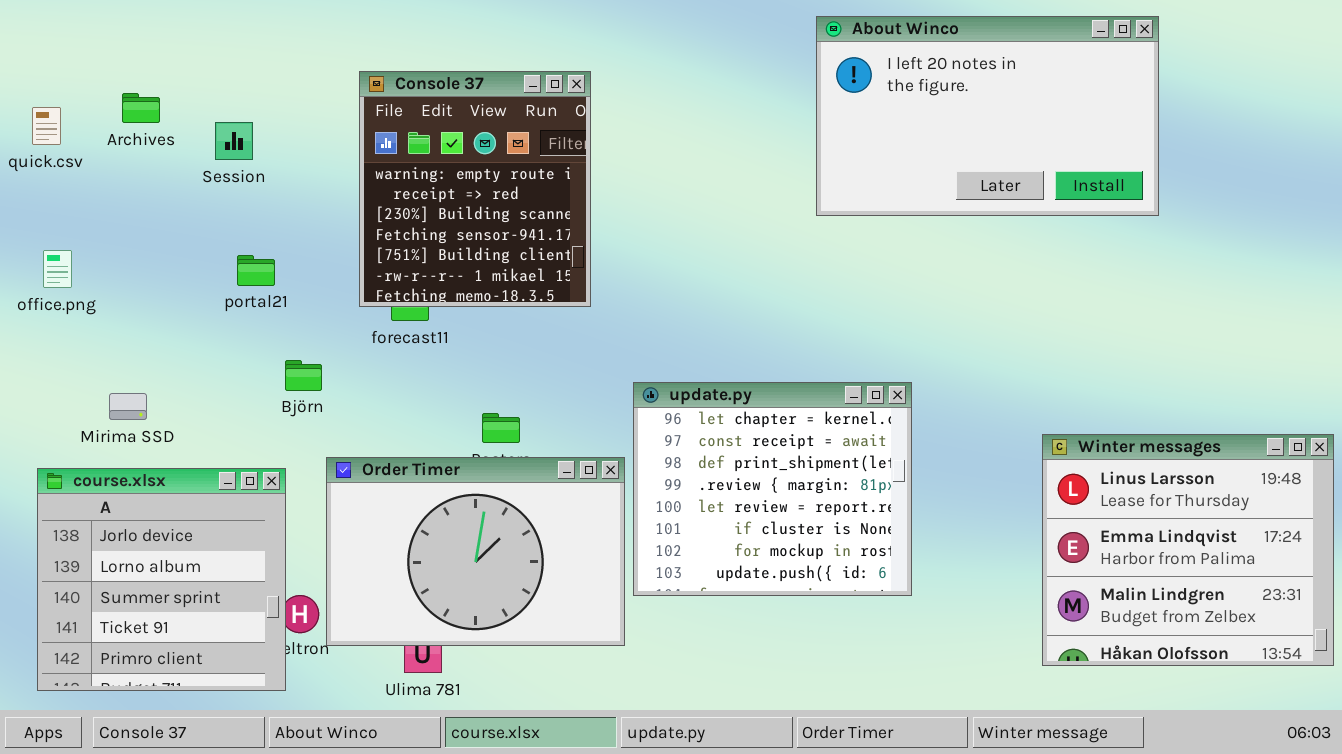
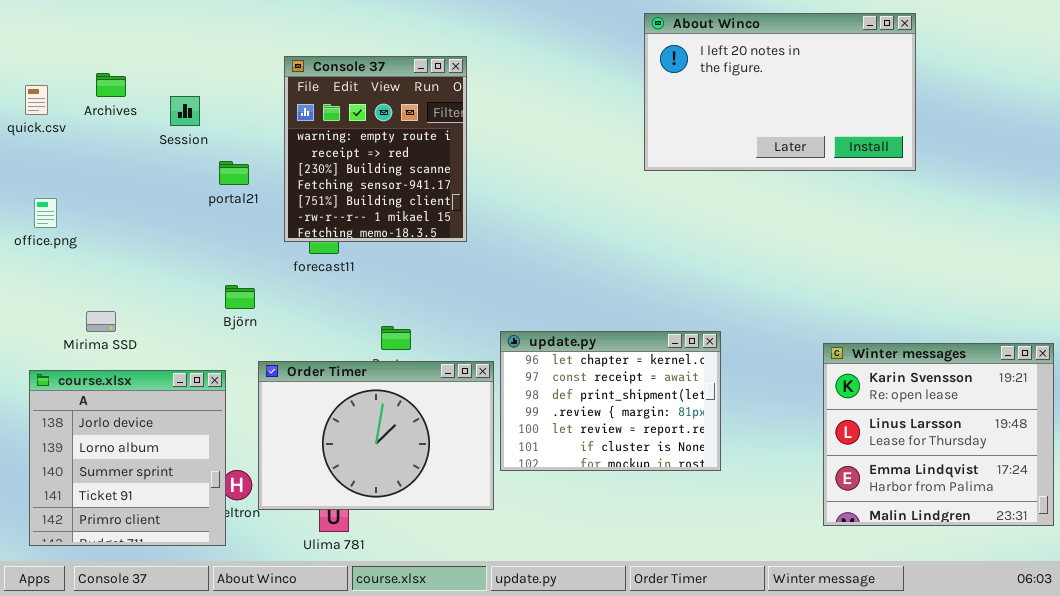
portal21: [237,255,275,286] -> [219,161,249,185], moved
update.py: [633,382,912,596] -> [500,331,721,471], resized
Winter messages: [1042,434,1334,666] -> [823,343,1054,526], scrolled up 1 row

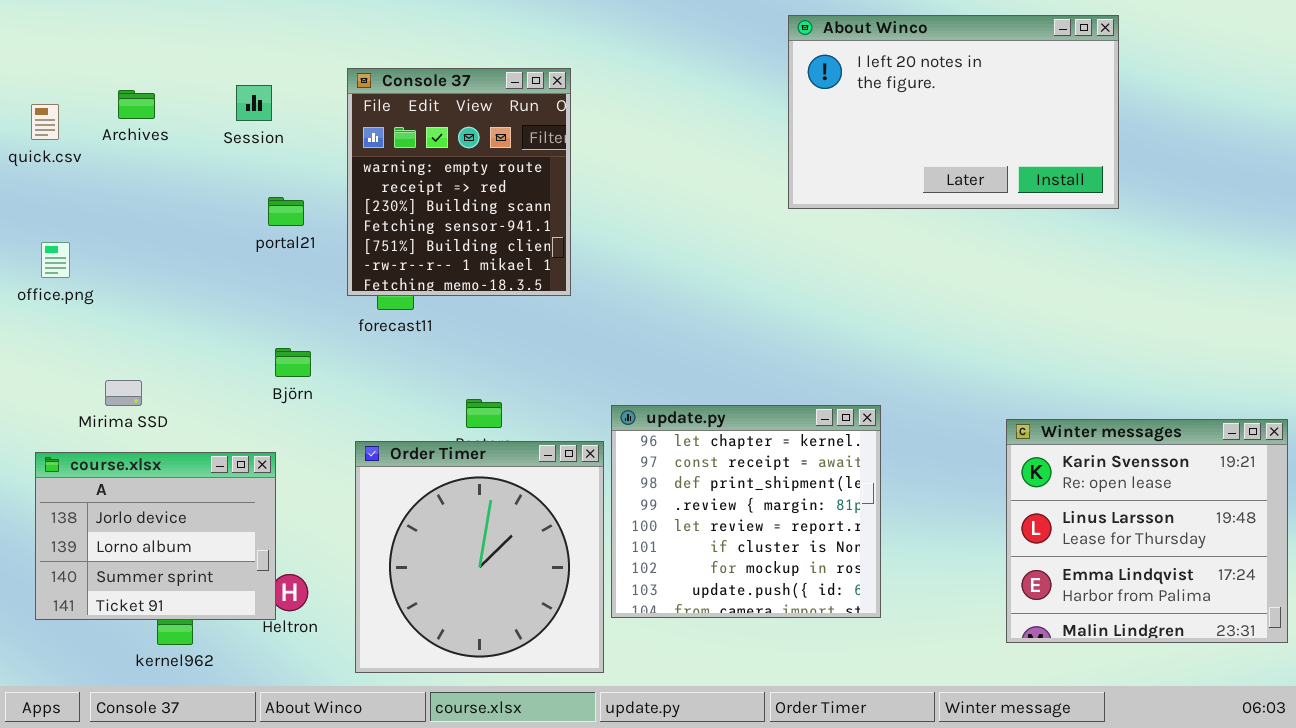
Session: [170,96,200,126] -> [236,85,272,121], moved
update.py: [500,331,721,471] -> [611,405,881,618], resized
Order Timer: [258,361,494,510] -> [355,441,604,673], resized
course.xlsx: [29,370,226,546] -> [35,452,276,620], resized

